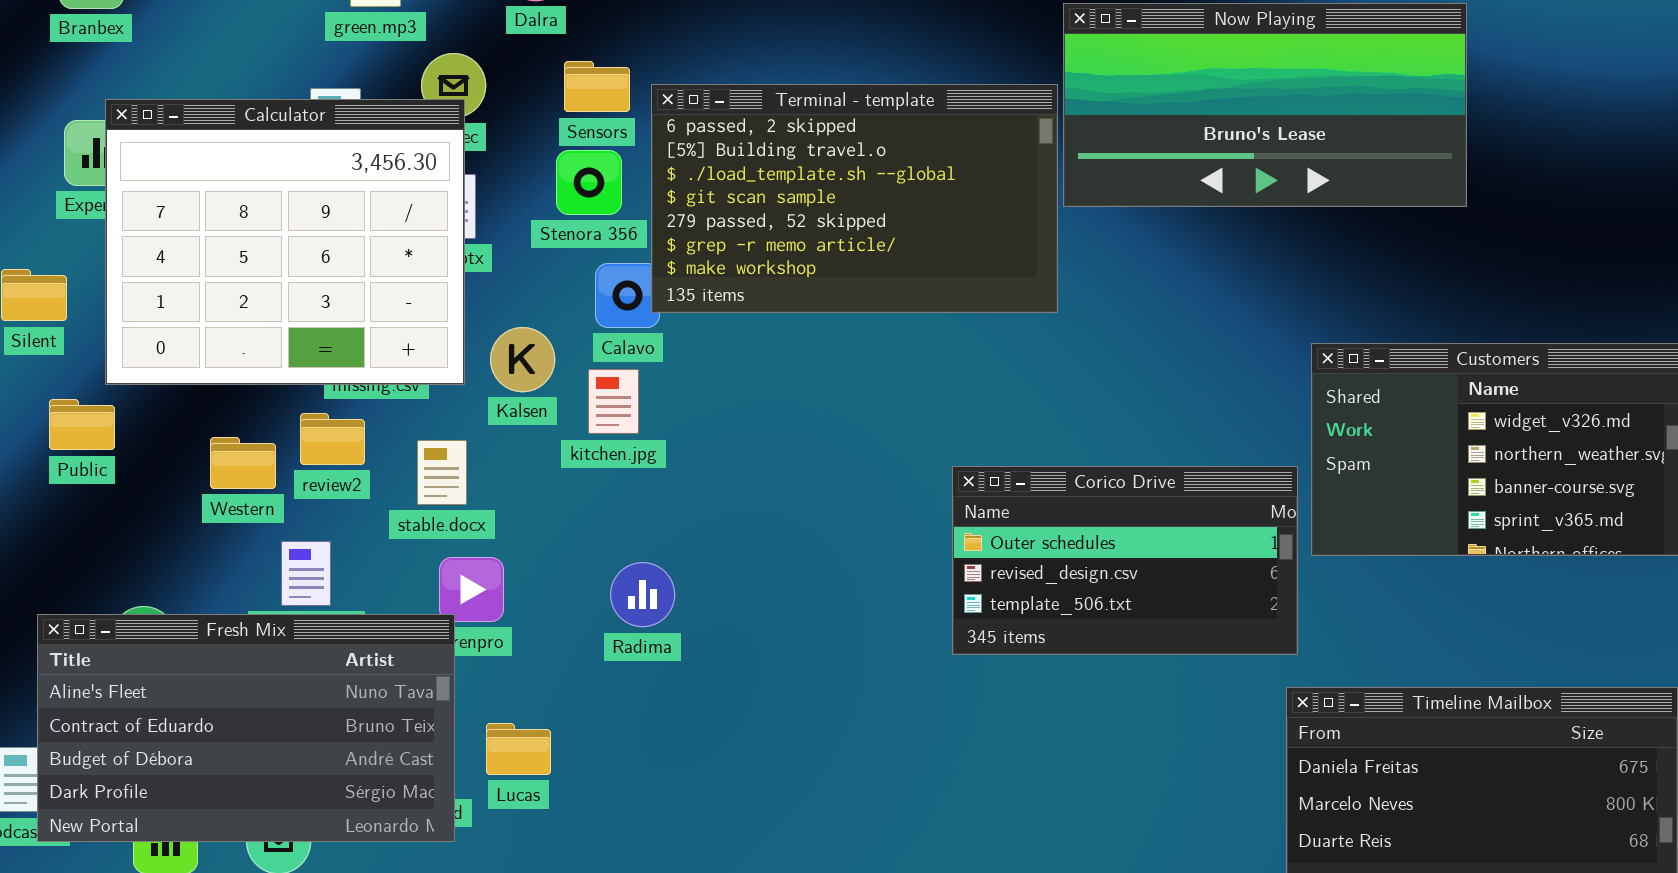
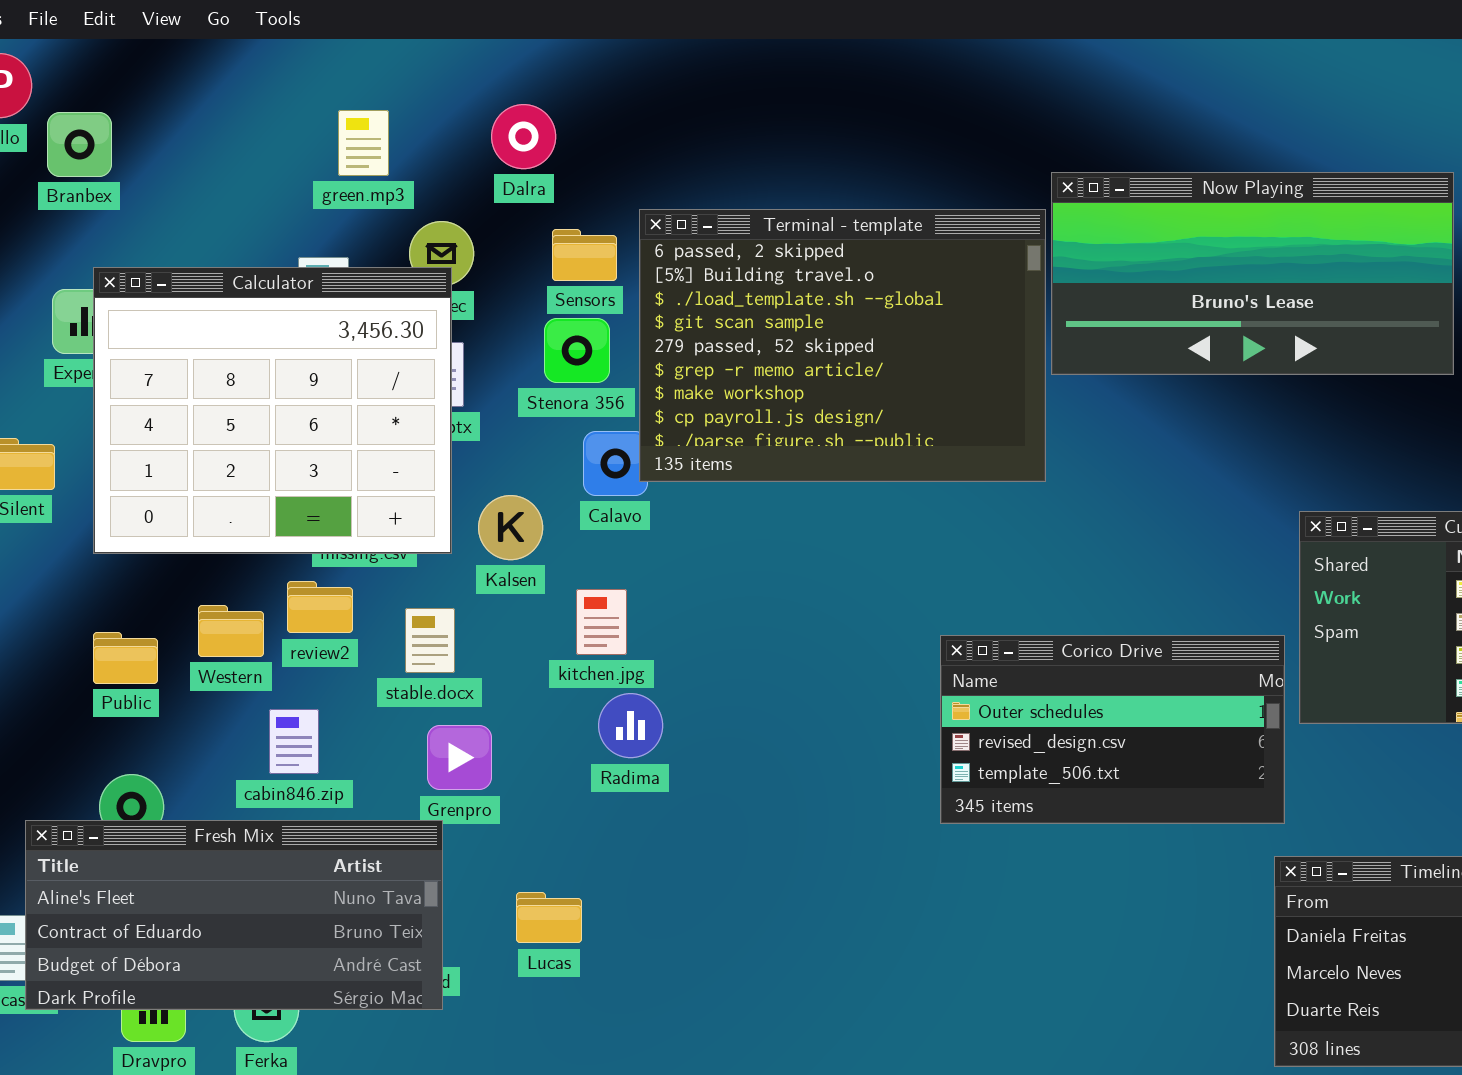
Terminal - template: [651,84,1058,313] -> [639,209,1046,482], resized
kitchen.jpg: [588,369,639,434] -> [576,589,627,655], moved
Public: [49,399,115,450] -> [93,632,158,684], moved
Radima: [610,562,675,627] -> [598,693,663,758], moved
Fresh Mix: [37,614,455,842] -> [25,820,443,1010], resized
Lucas: [486,723,551,775] -> [516,892,582,943], moved

